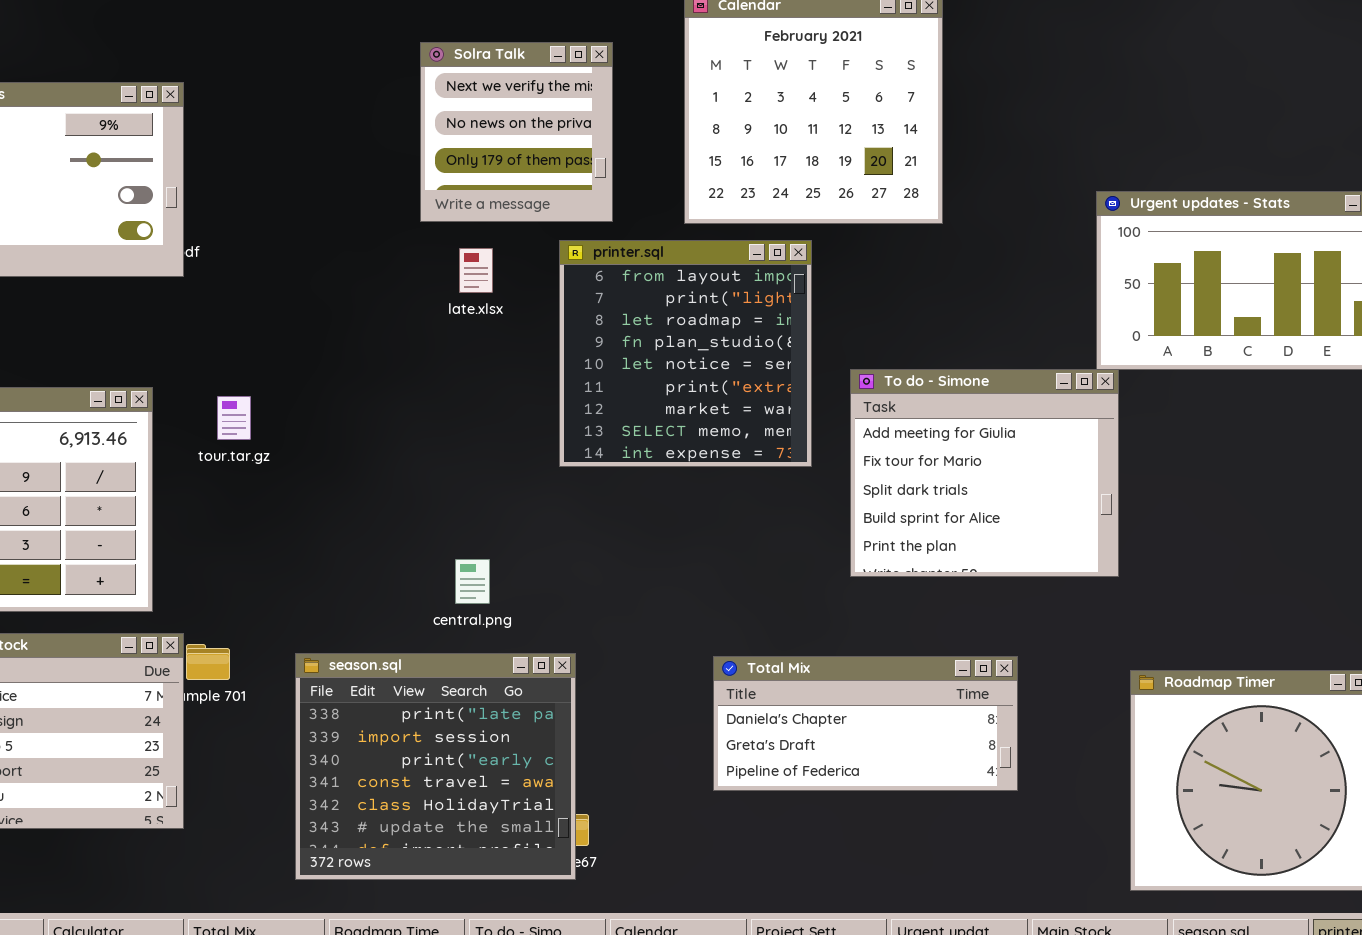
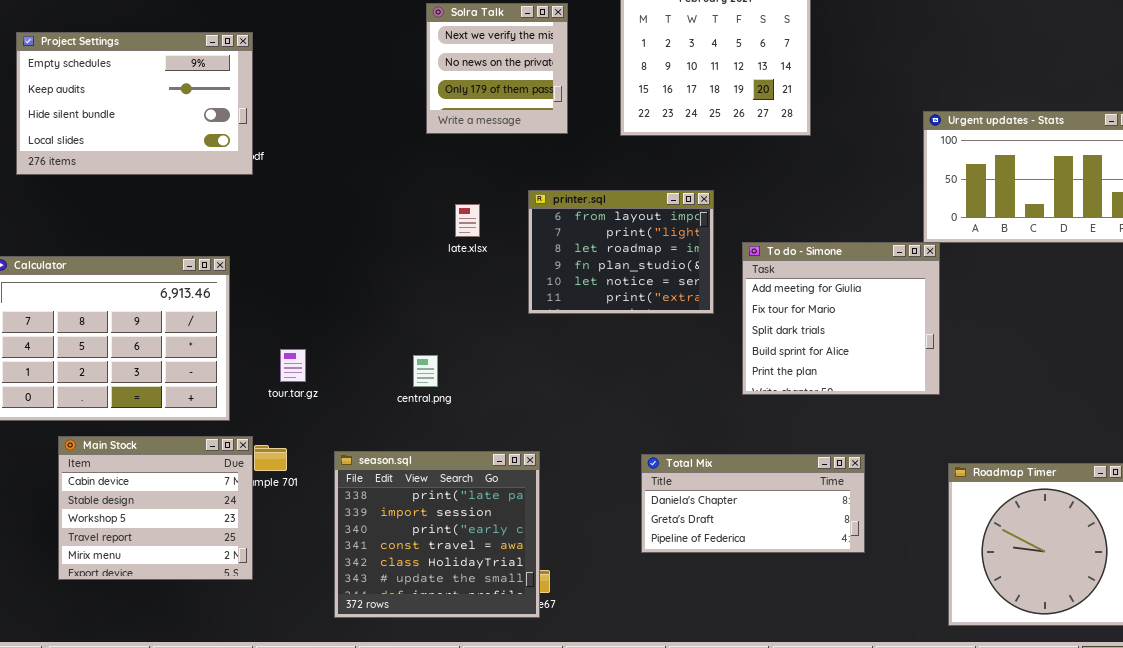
printer.sql: [559,240,812,467] -> [528,190,714,314], resized
late.xlsx: [459,248,493,293] -> [455,204,480,237], moved
tour.tar.gz: [217,396,251,440] -> [280,349,306,382], moved
central.png: [455,559,490,604] -> [413,355,438,387], moved

